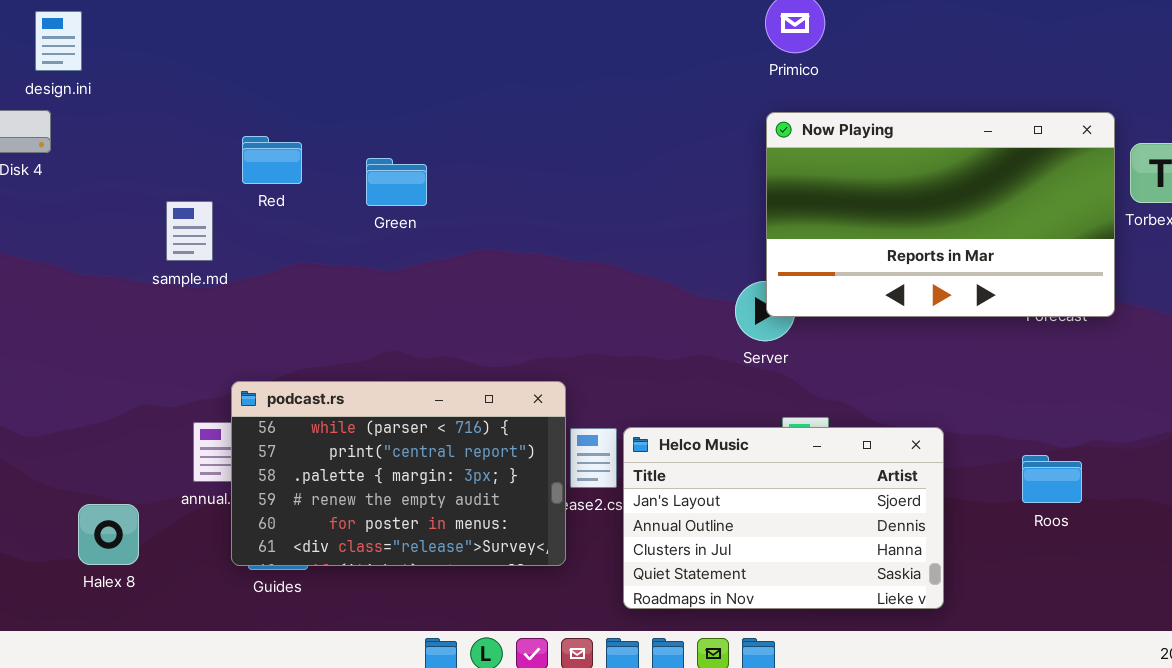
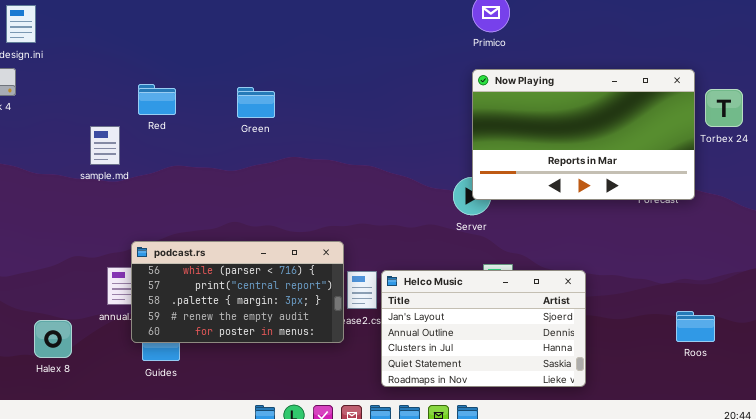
Green: [366,158,427,206] -> [237,87,275,118], moved
podcast.rs: [231,381,566,566] -> [131,241,344,343], resized
Roos: [1022,455,1082,503] -> [676,311,715,342], moved

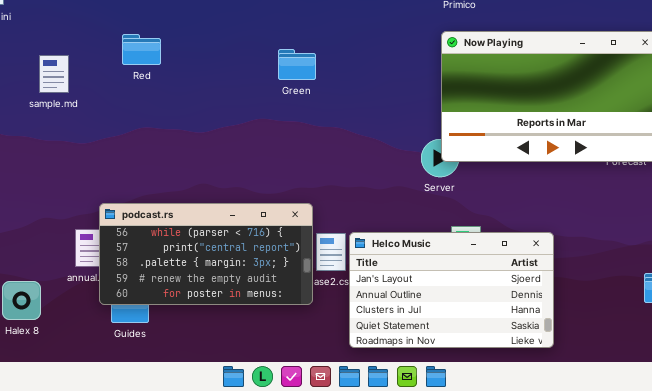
Red: [138,84,176,115] -> [122,34,161,65], moved
Green: [237,87,275,118] -> [278,49,316,80], moved
sample.md: [90,126,120,165] -> [39,55,69,93], moved

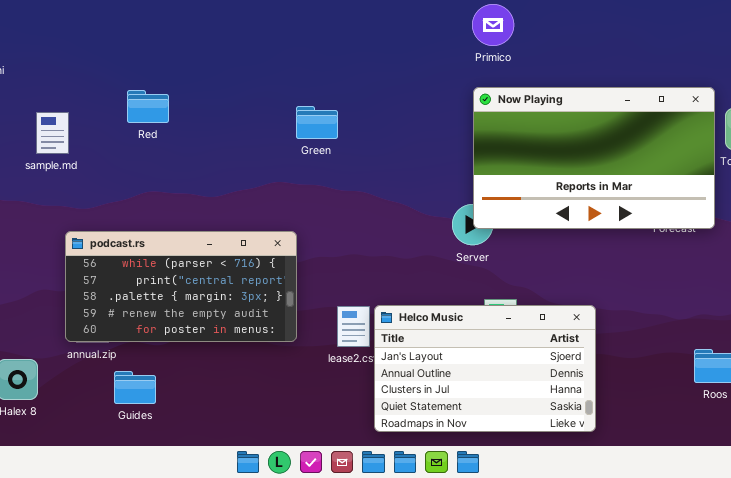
podcast.rs: [99,203,313,305] -> [65,231,297,342], moved

